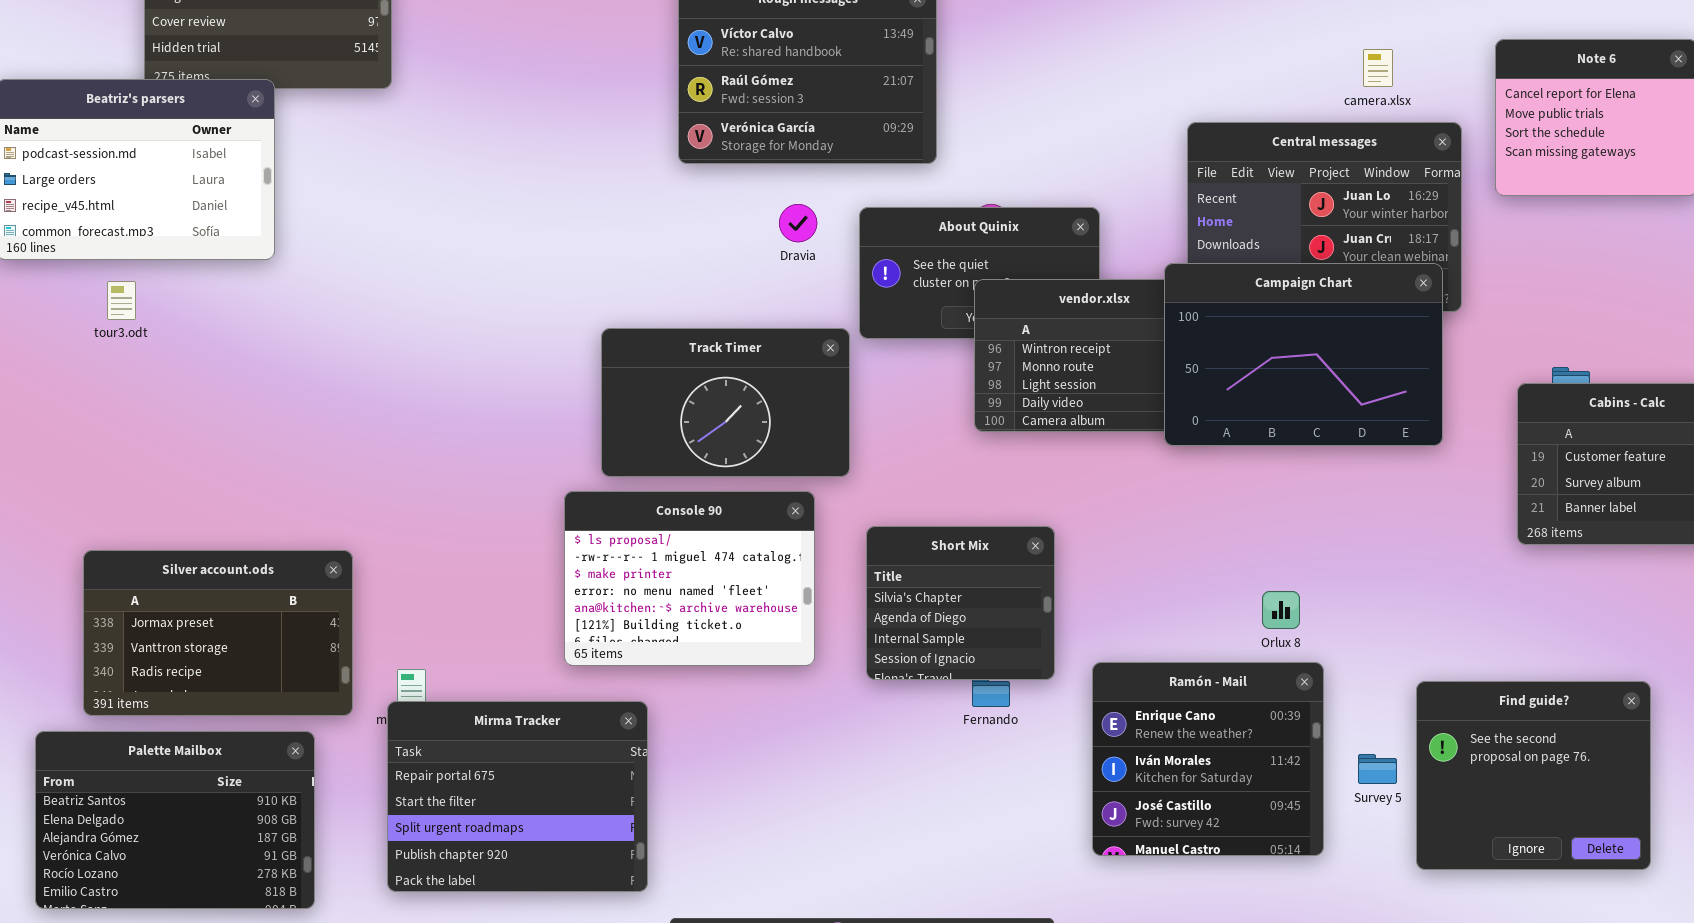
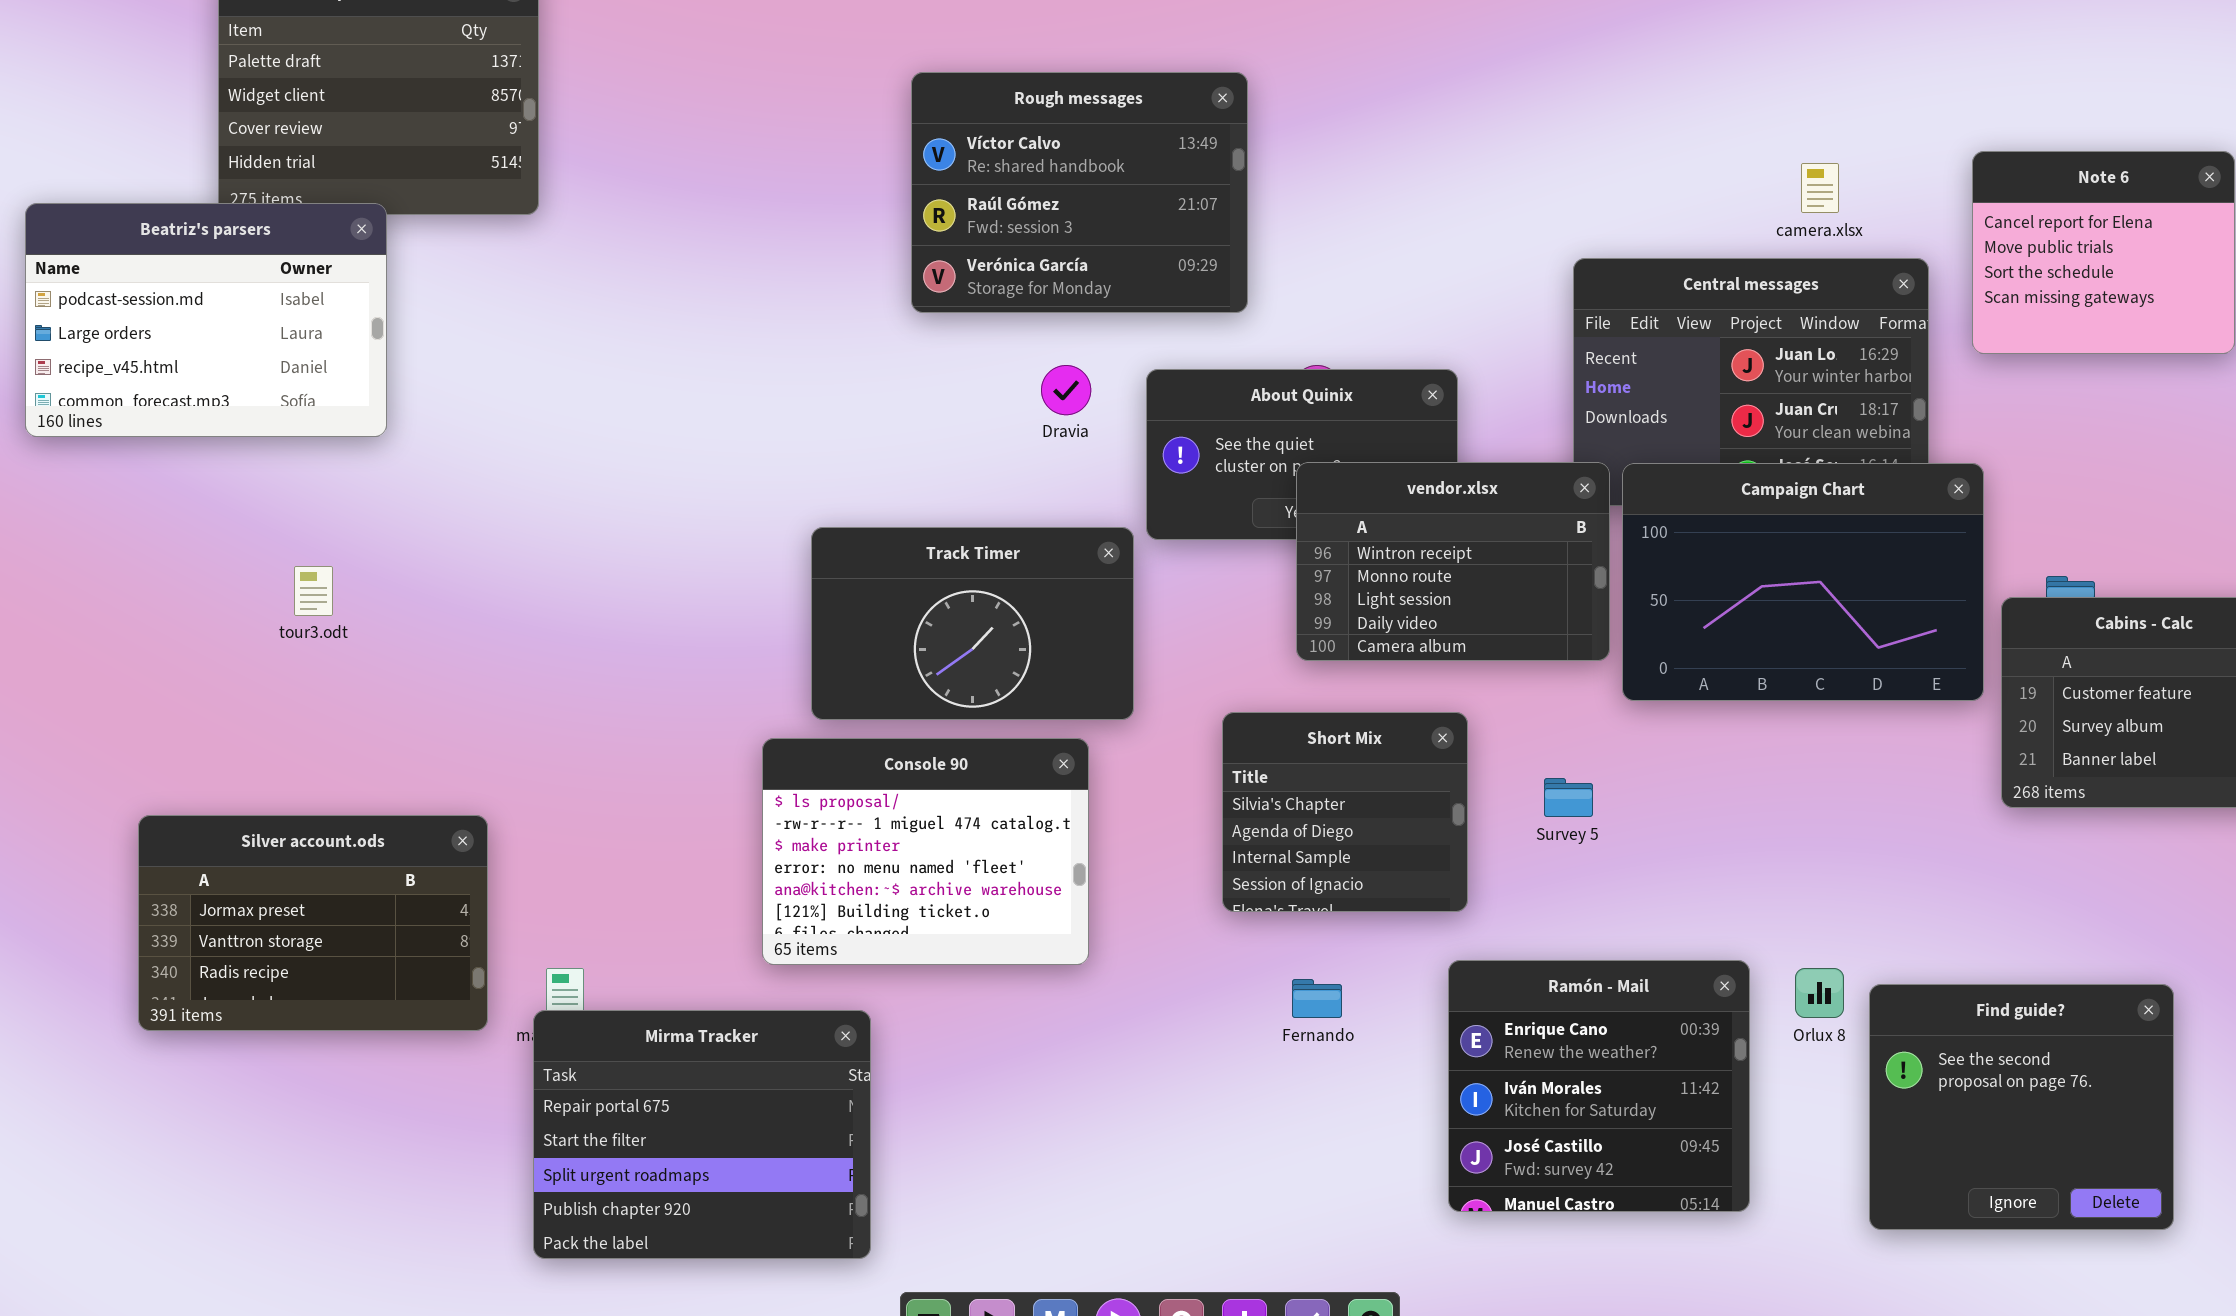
Campaign Chart: [1164,263,1443,446] -> [1622,463,1984,701], moved
tour3.odt: [107,281,136,320] -> [294,566,333,616], moved
Short Mix: [866,526,1055,680] -> [1222,712,1468,912], moved
Orlux 8: [1262,591,1300,629] -> [1795,968,1844,1018], moved
Palette Mailbox: [35,731,315,909] -> none, closed
Survey 5: [1358,754,1397,784] -> [1544,778,1593,817], moved

